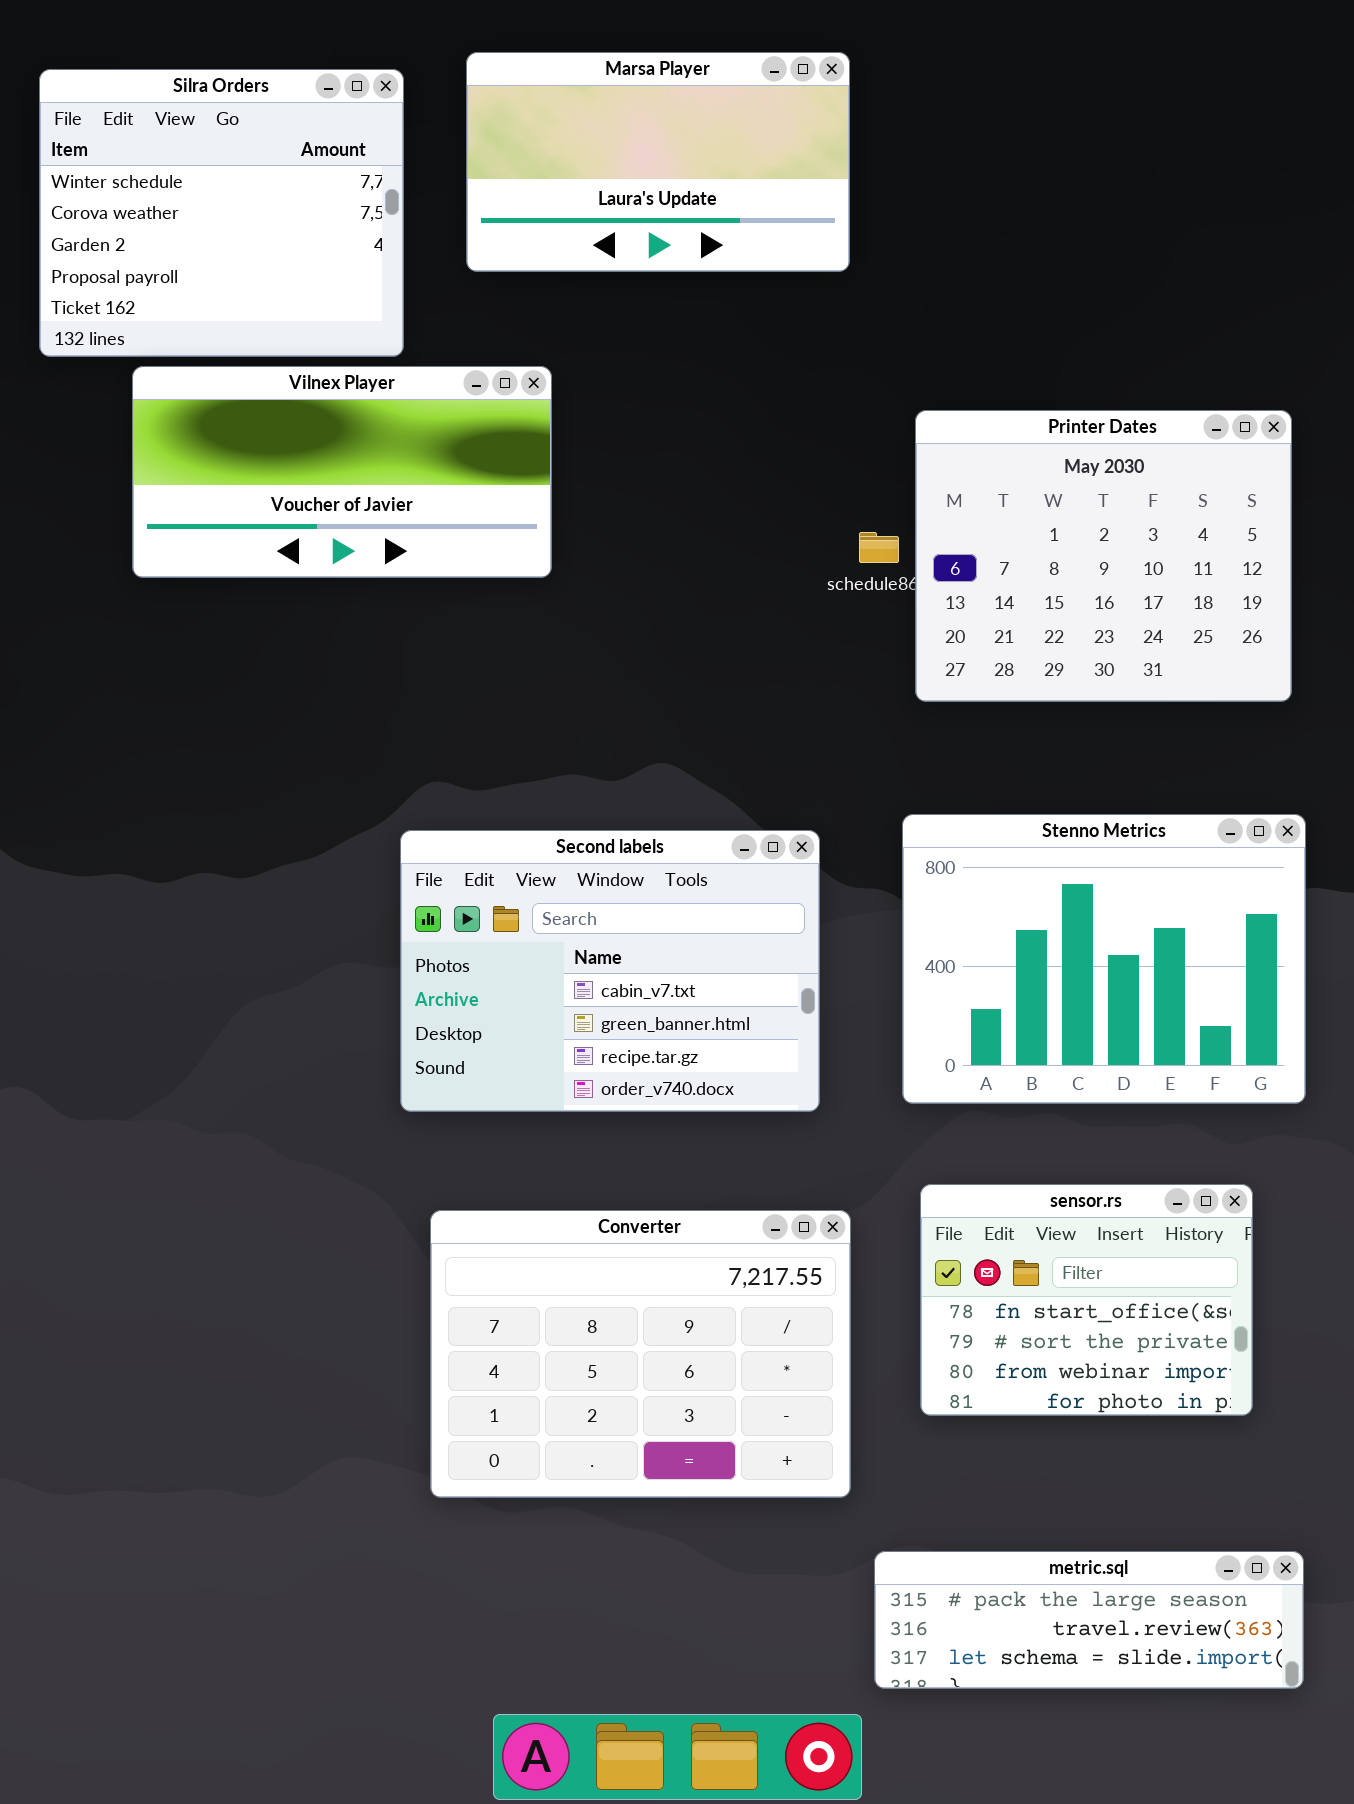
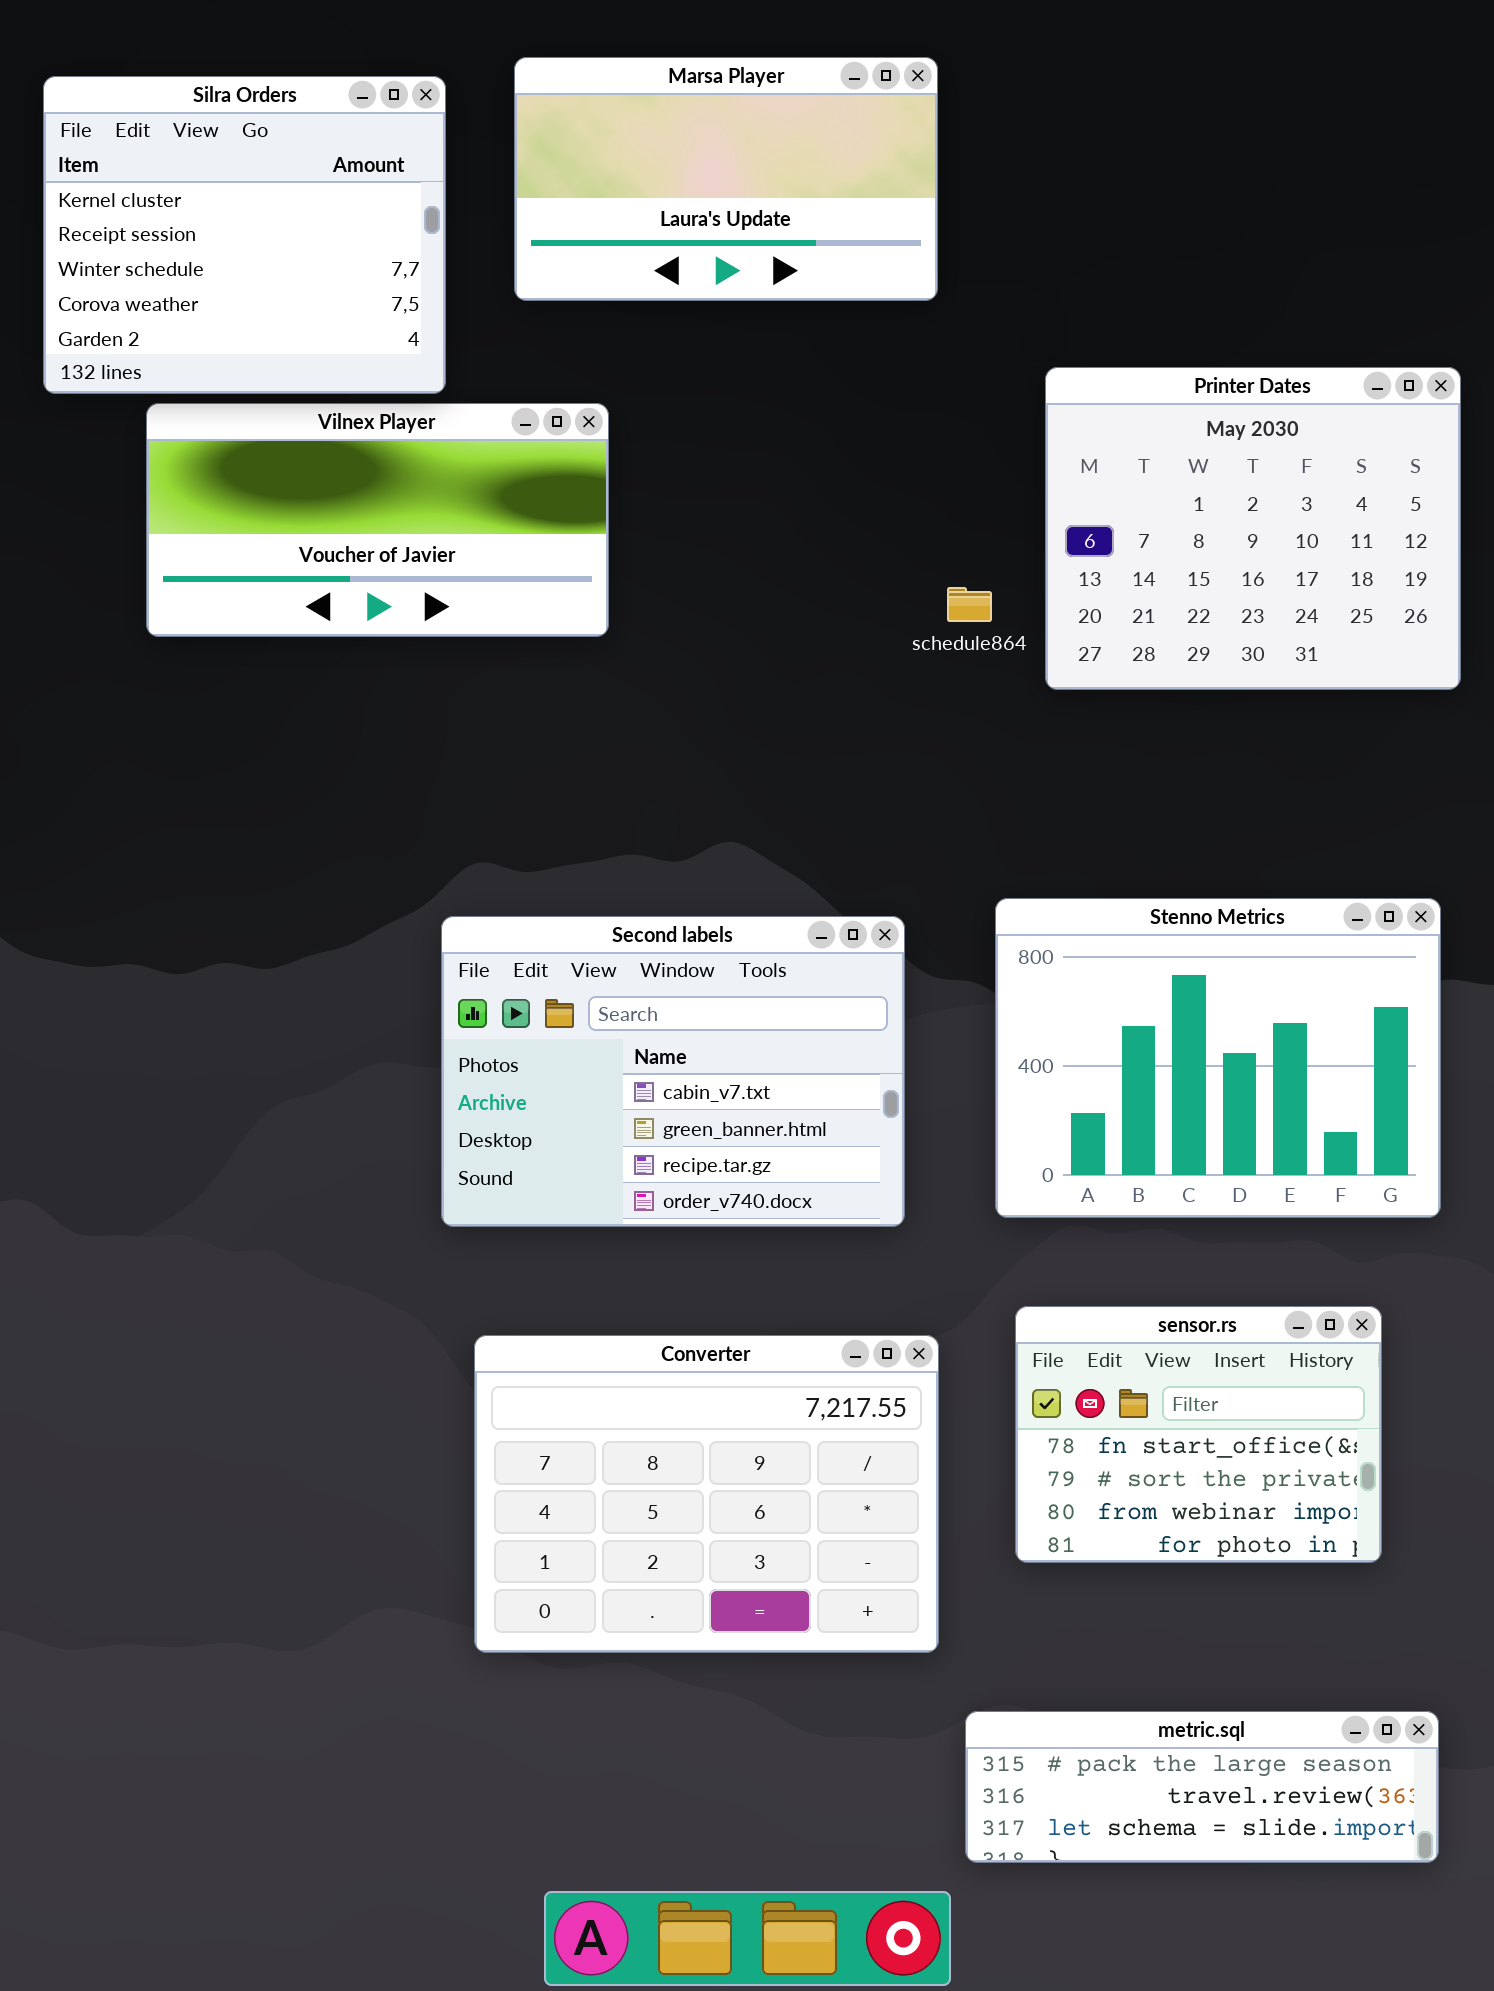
Silra Orders: [39,69,404,357] -> [43,76,446,394], scrolled up 2 rows
Printer Dates: [915,410,1292,702] -> [1045,367,1461,690], moved

